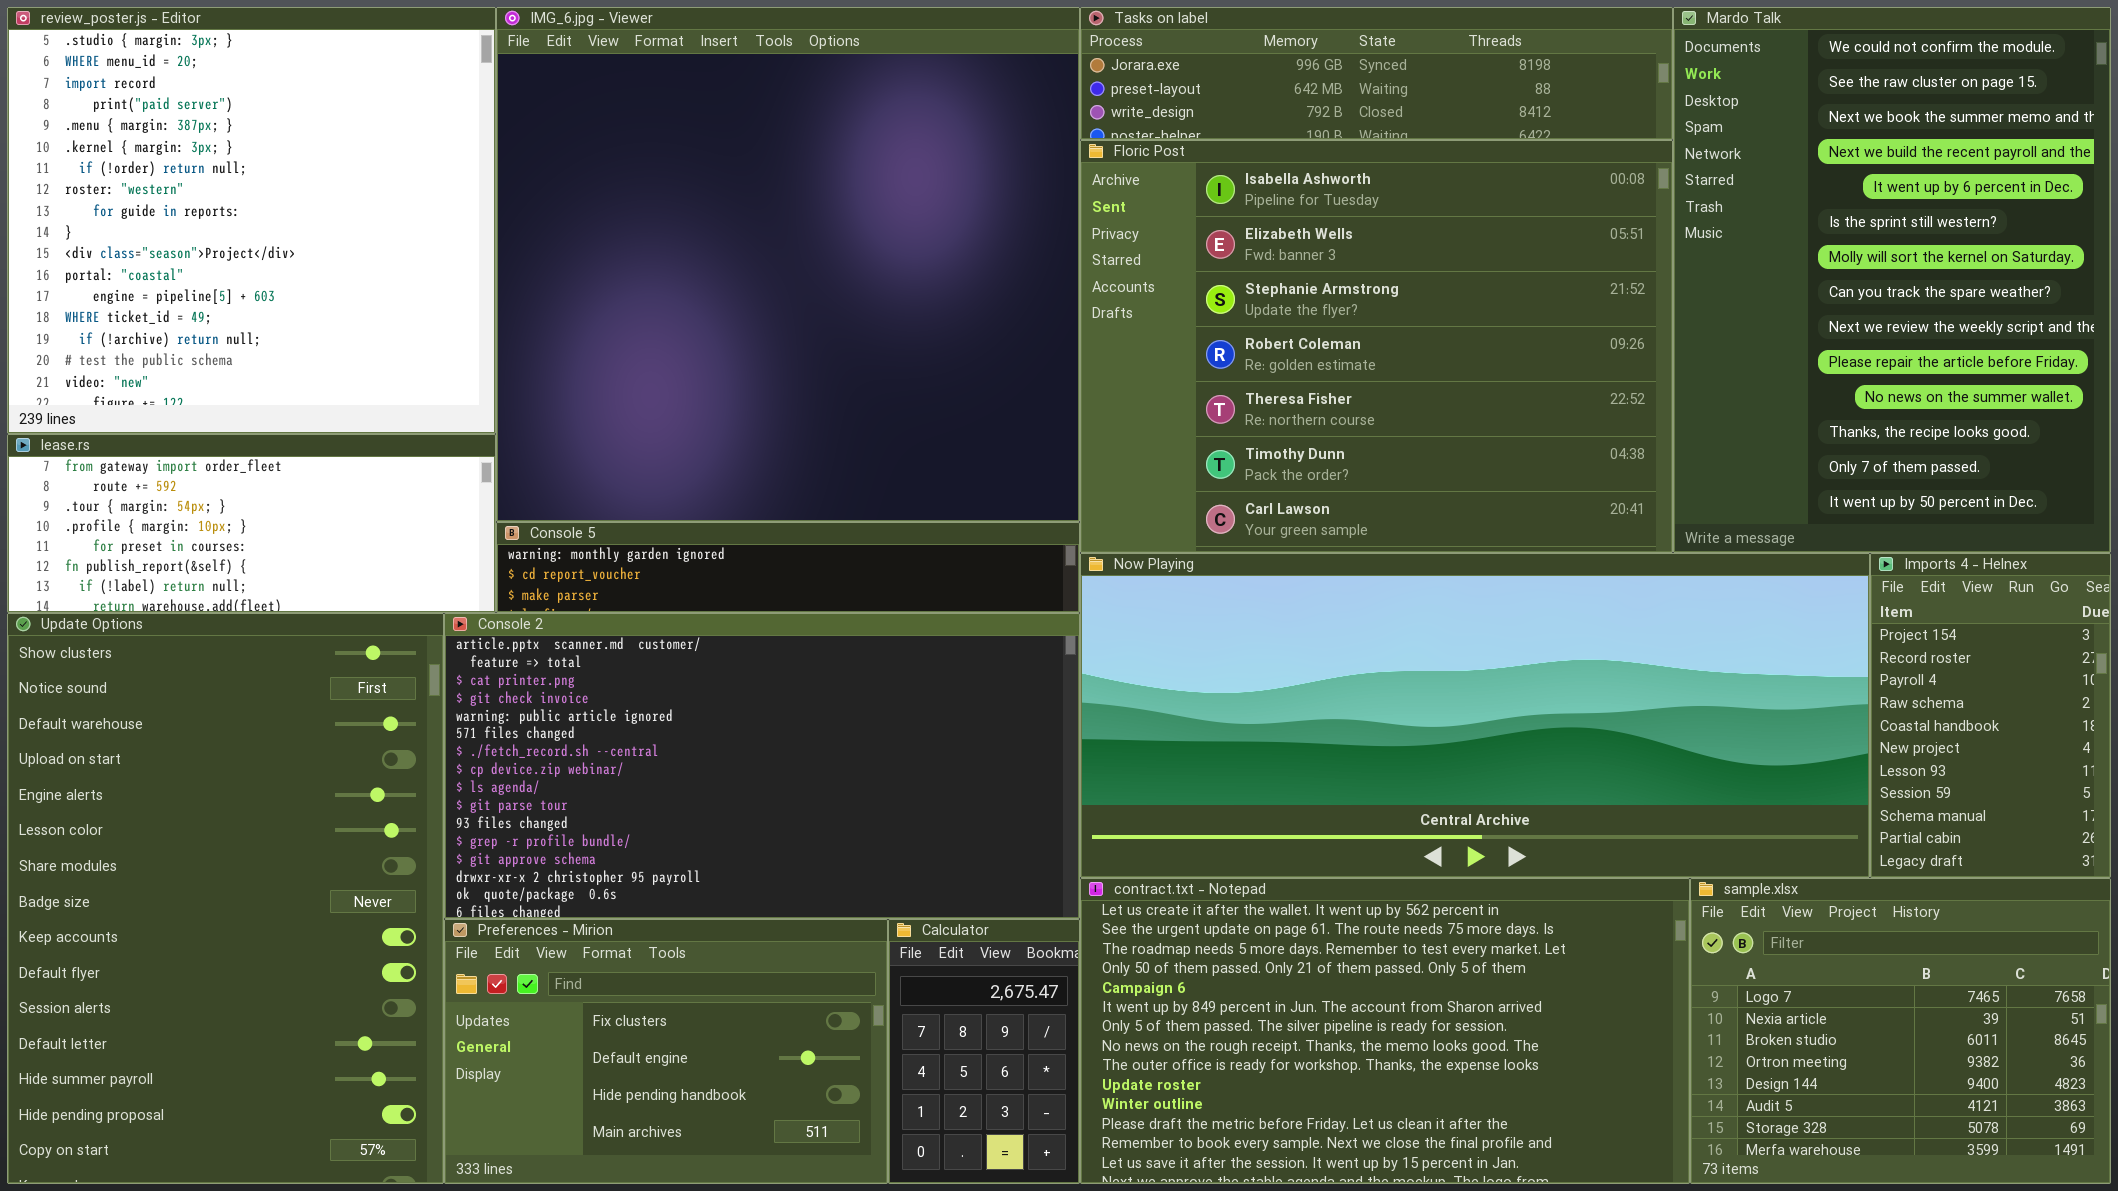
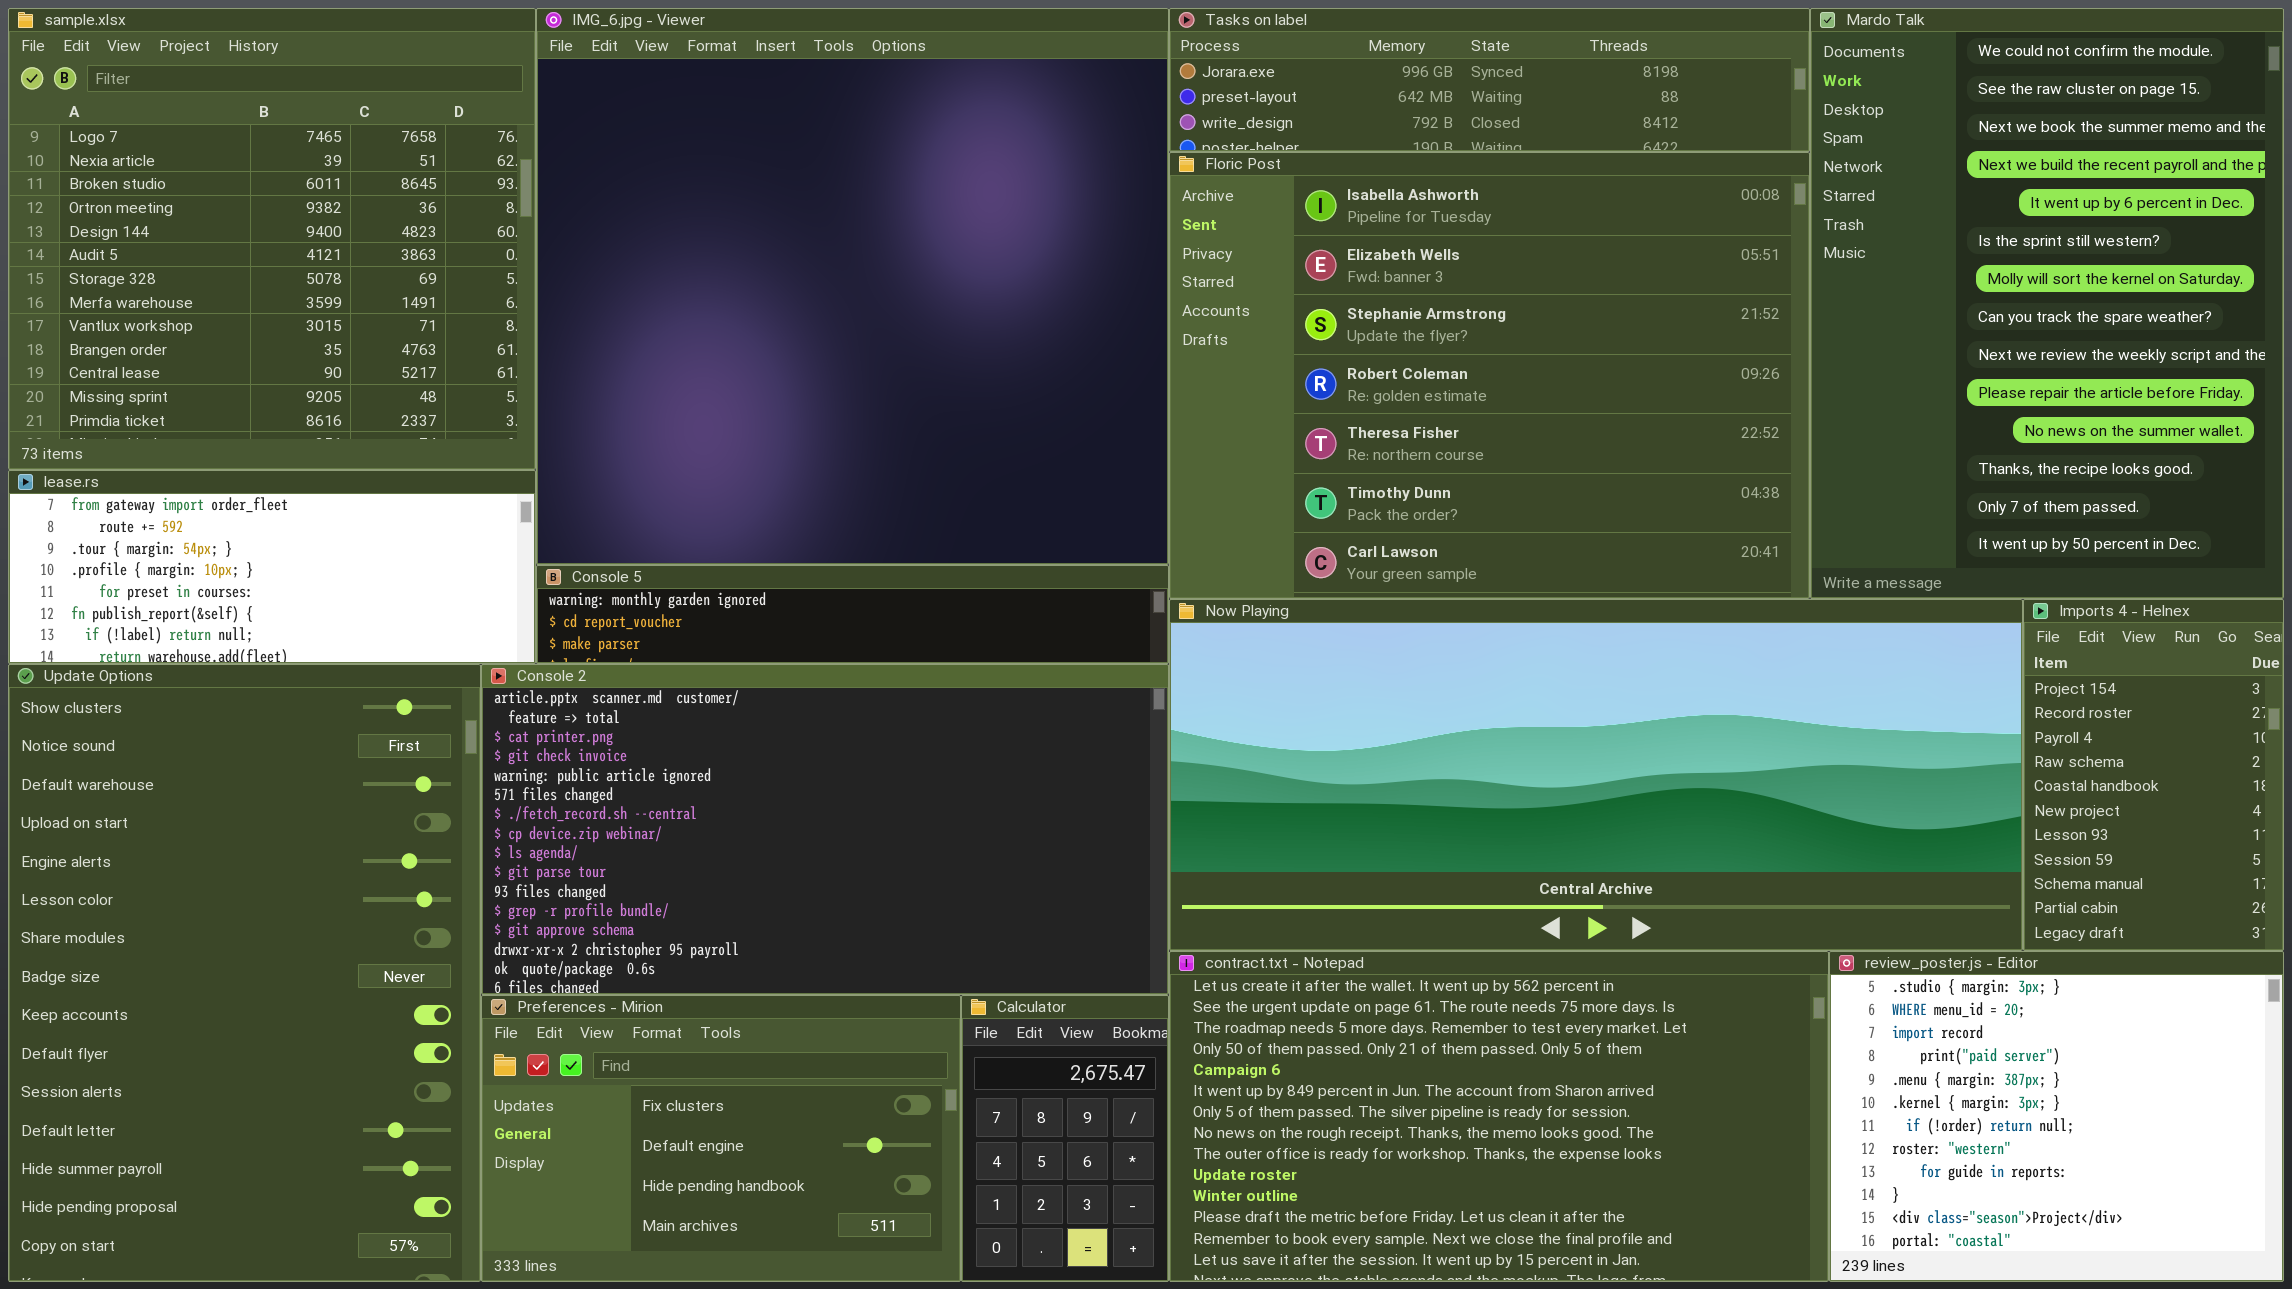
review_poster.js - Editor: [7,7,496,434] -> [1829,951,2284,1282], moved, resized
sample.xlsx: [1690,878,2111,1184] -> [8,8,536,470], moved, resized

